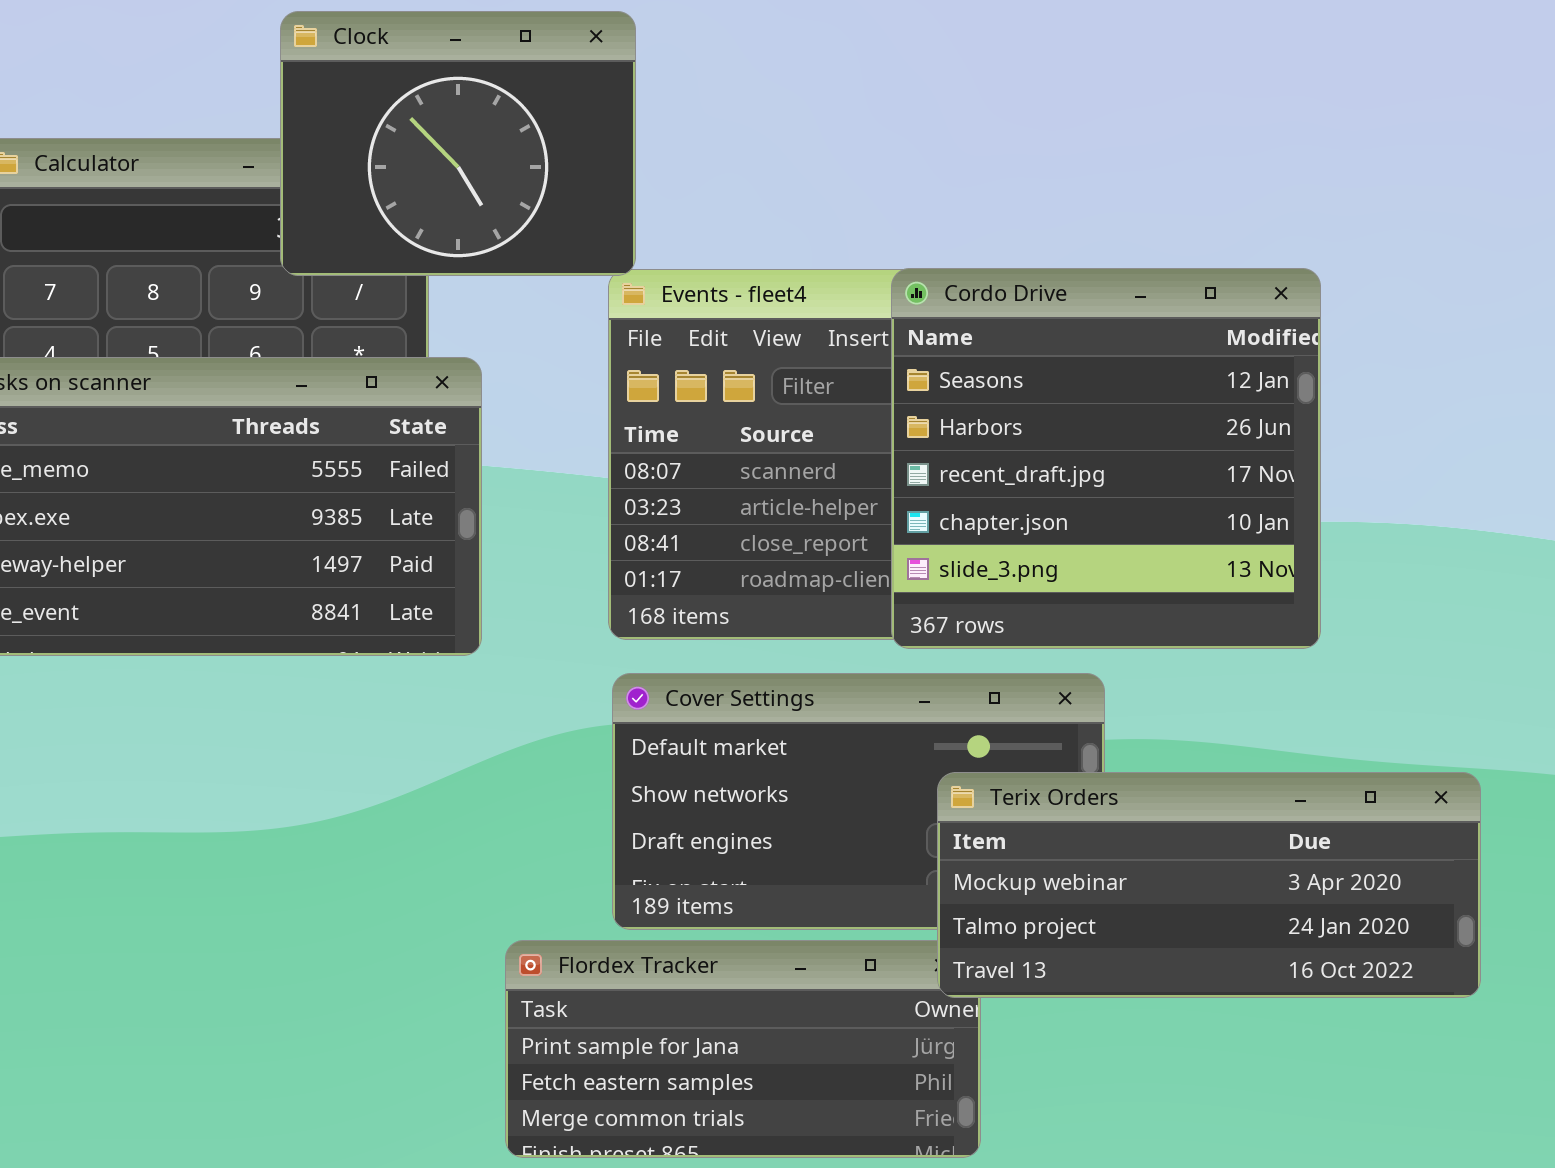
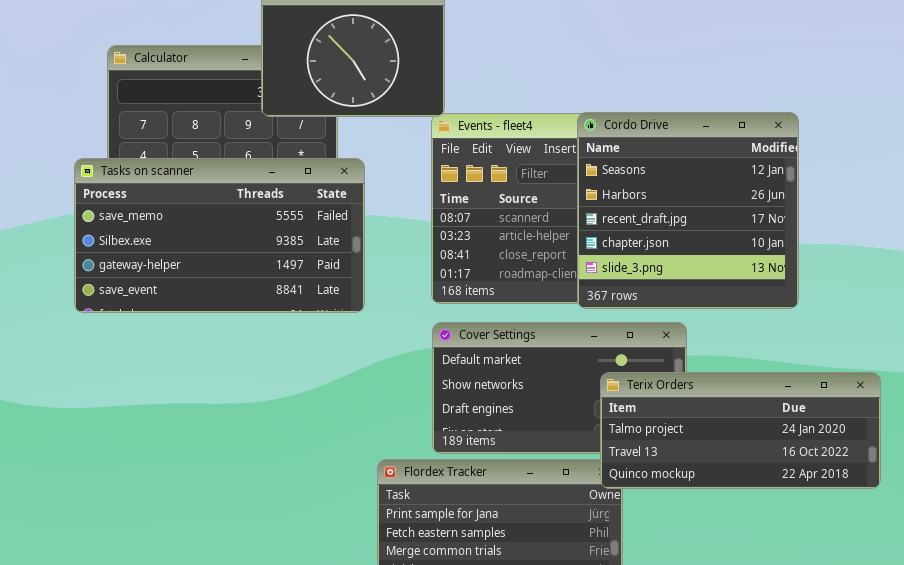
Terix Orders: [937,772,1481,998] -> [600,372,881,489], scrolled down 1 row

